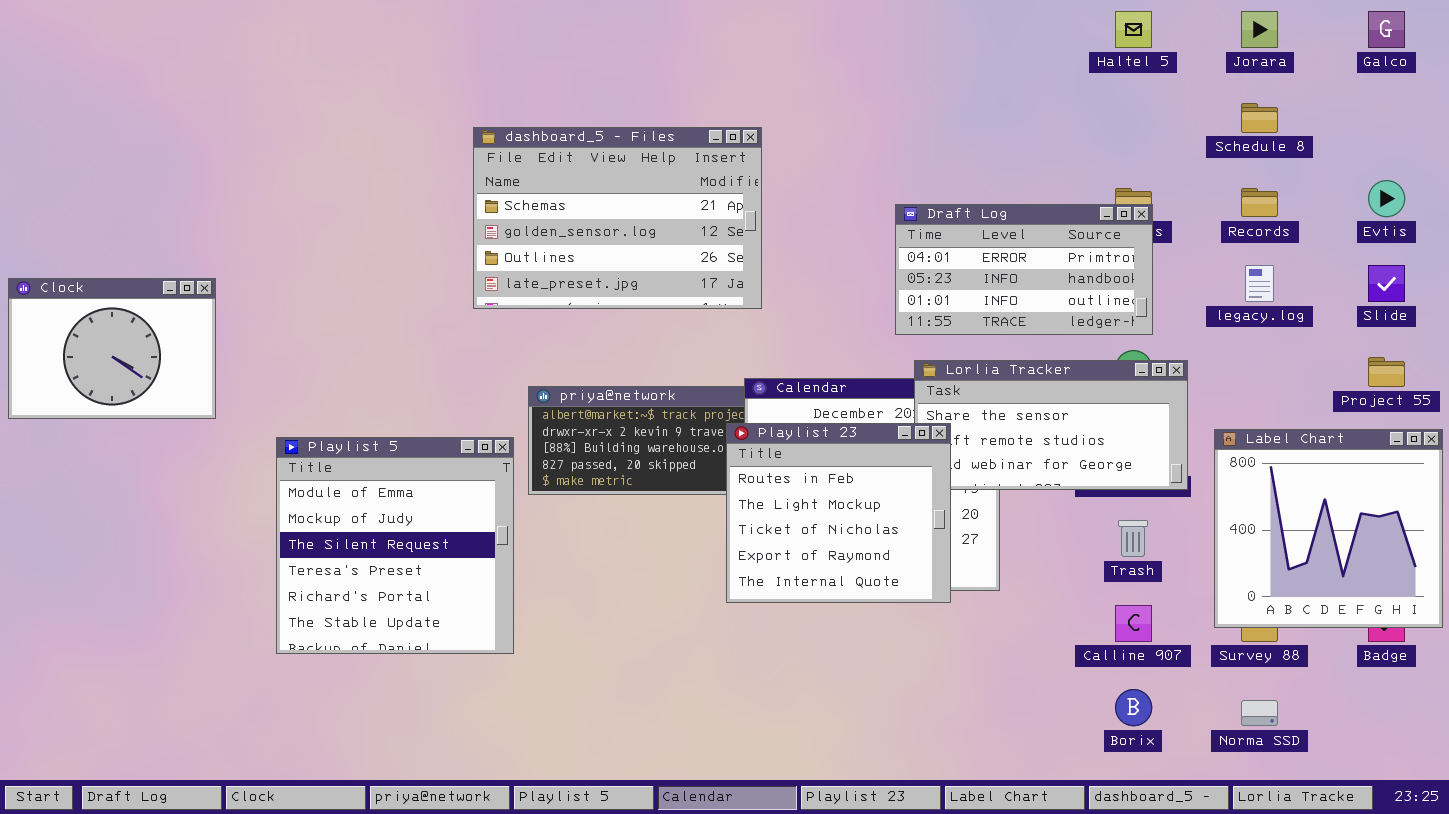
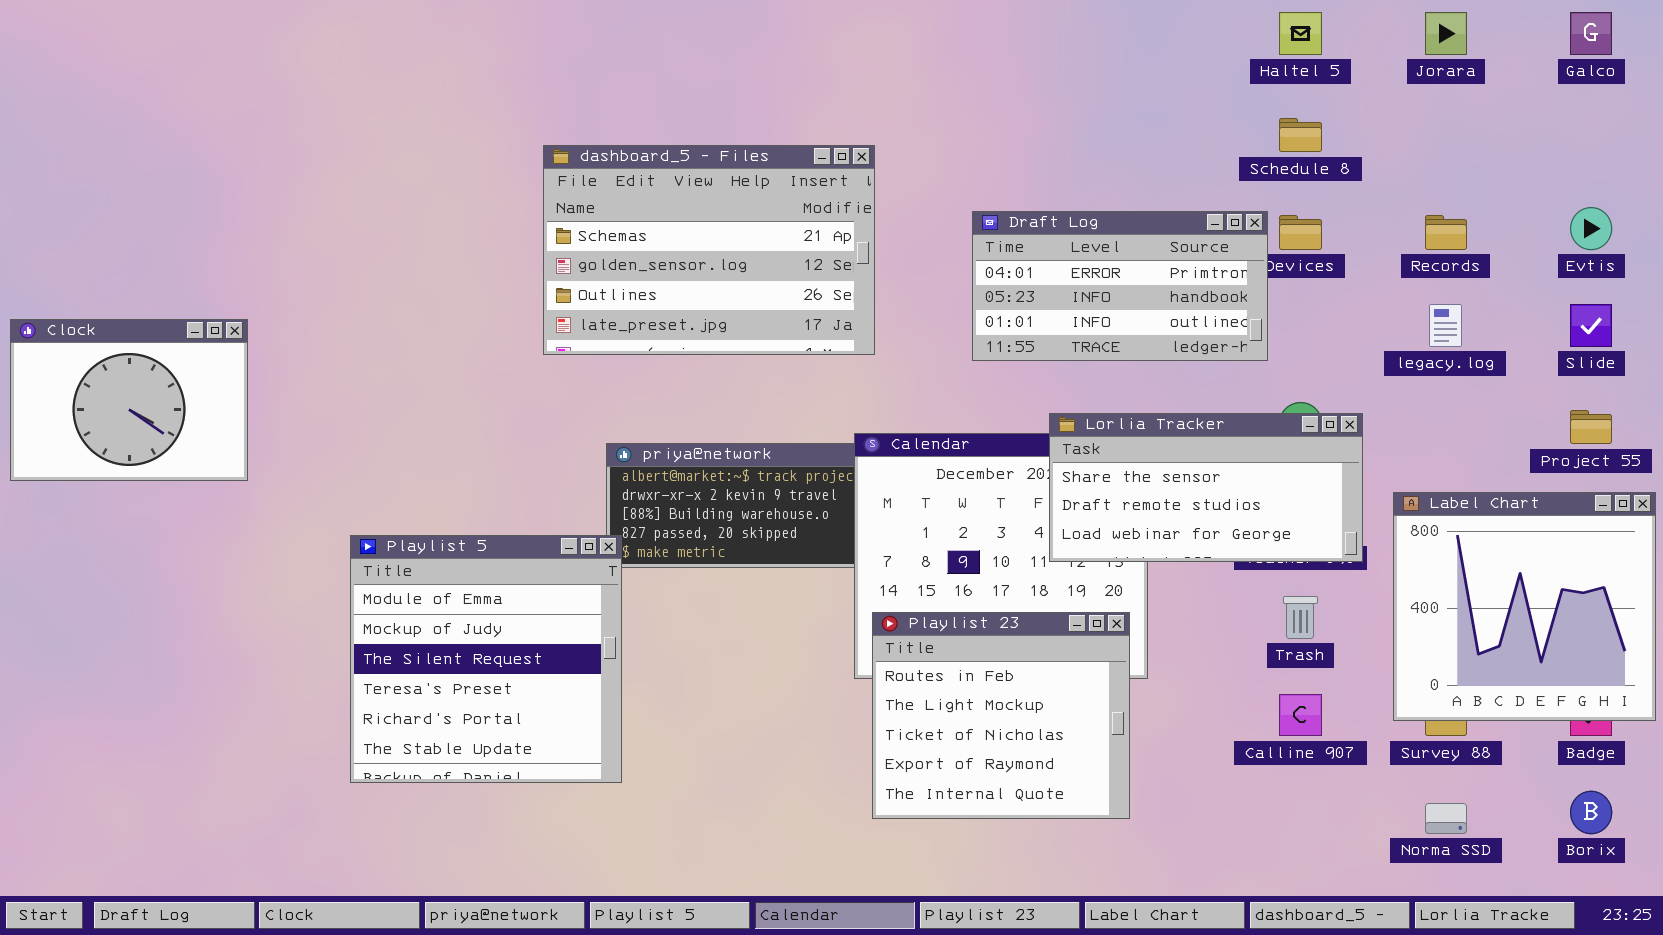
Schedule 8: [1241,103,1278,133] -> [1279,118,1322,152], moved
Draft Log: [895,204,1153,335] -> [972,211,1268,361], moved
Playlist 23: [726,423,951,603] -> [872,612,1130,819], moved
Playlist 5: [276,437,514,654] -> [350,535,622,783], moved
Borix: [1115,689,1152,726] -> [1570,791,1612,834], moved

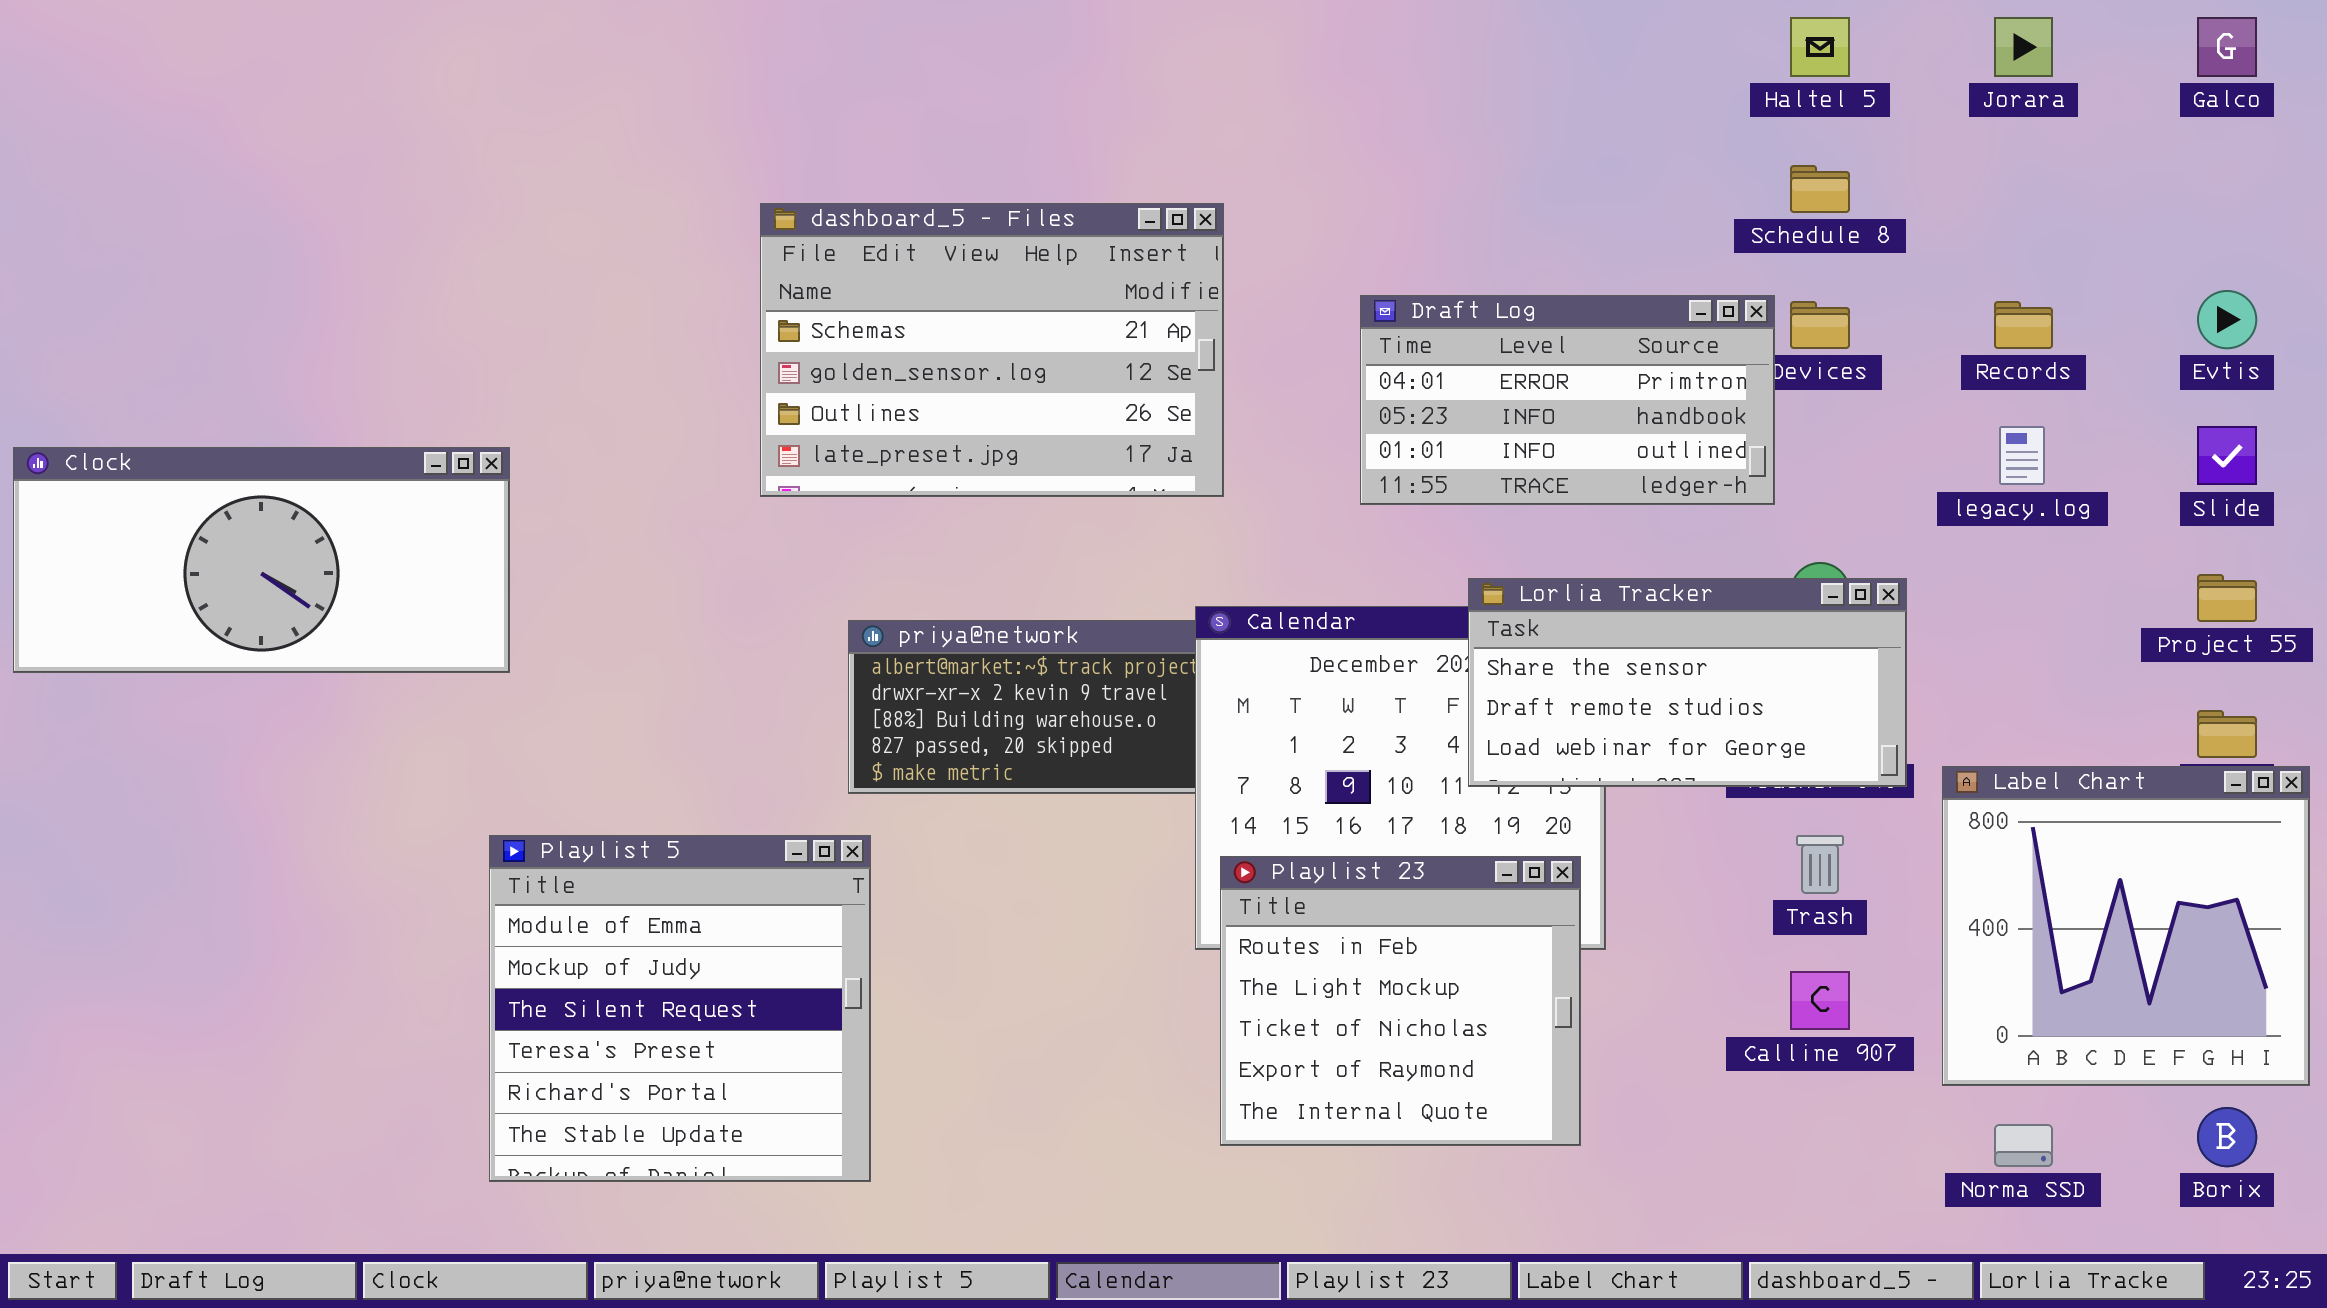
Clock: [10,319,248,481] -> [13,447,510,673], resized
Label Chart: [1393,492,1656,721] -> [1942,766,2310,1086], moved
Playlist 5: [350,535,622,783] -> [489,835,871,1182], moved

